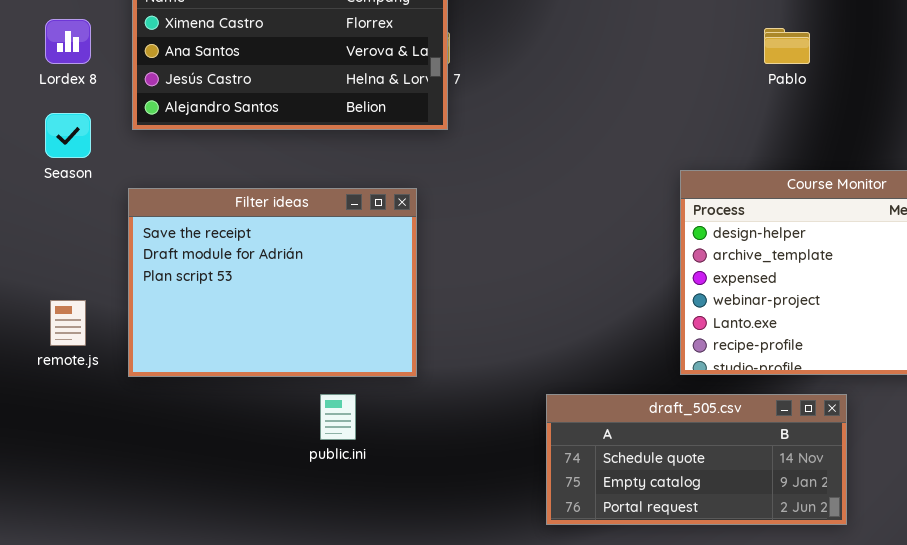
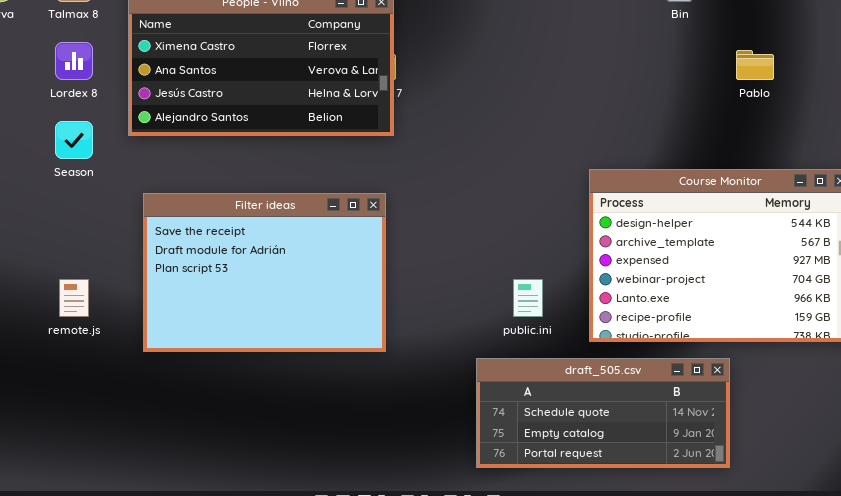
Pablo: [764,28,810,64] -> [736,50,774,80], moved
Filter ideas: [128,188,417,377] -> [143,193,386,352], moved
public.ini: [320,394,356,440] -> [513,279,543,317], moved

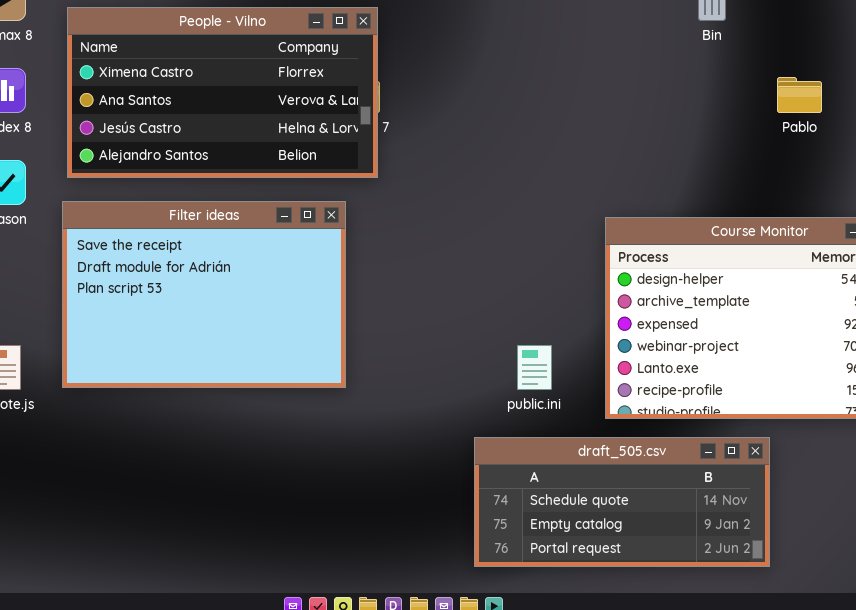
Filter ideas: [143,193,386,352] -> [62,201,346,388], moved

